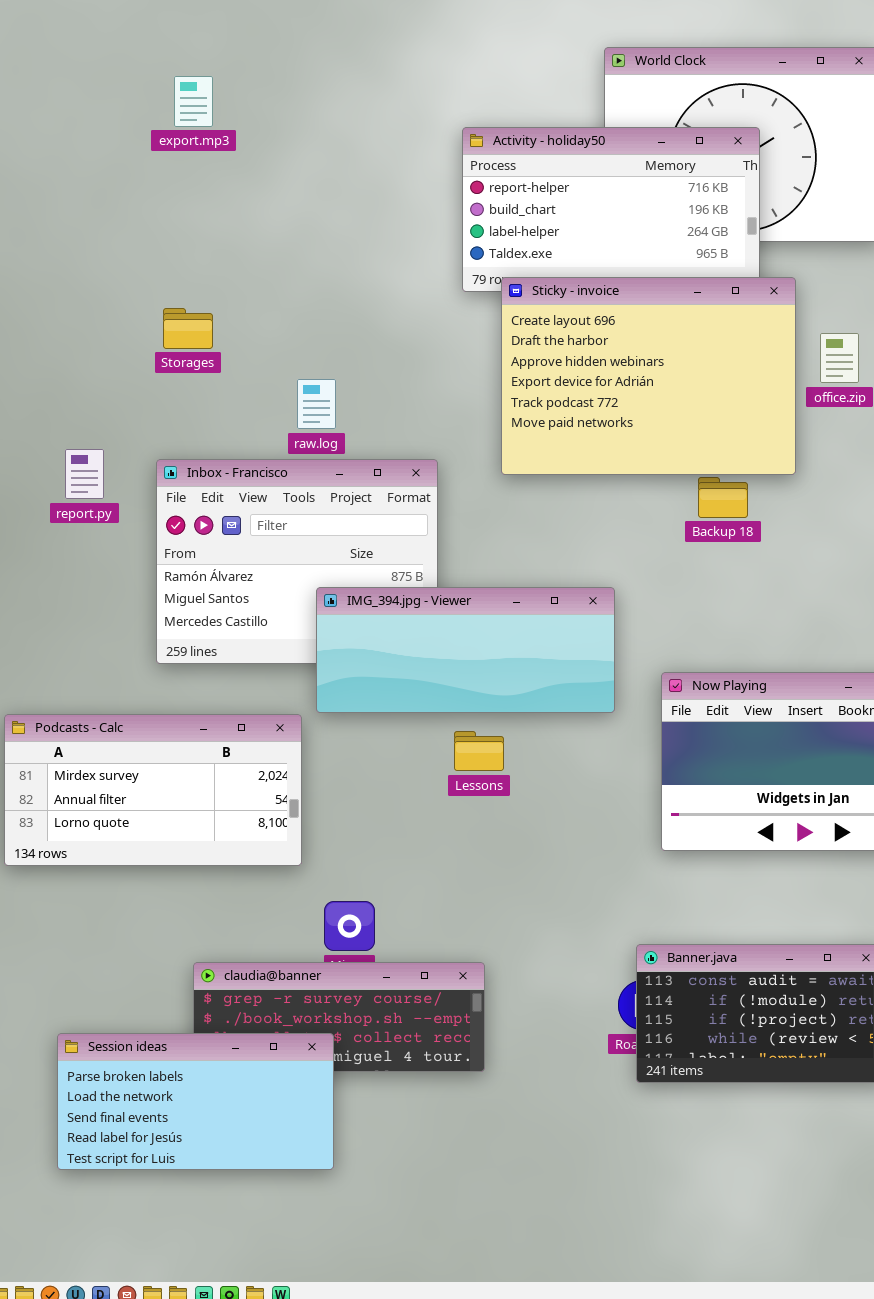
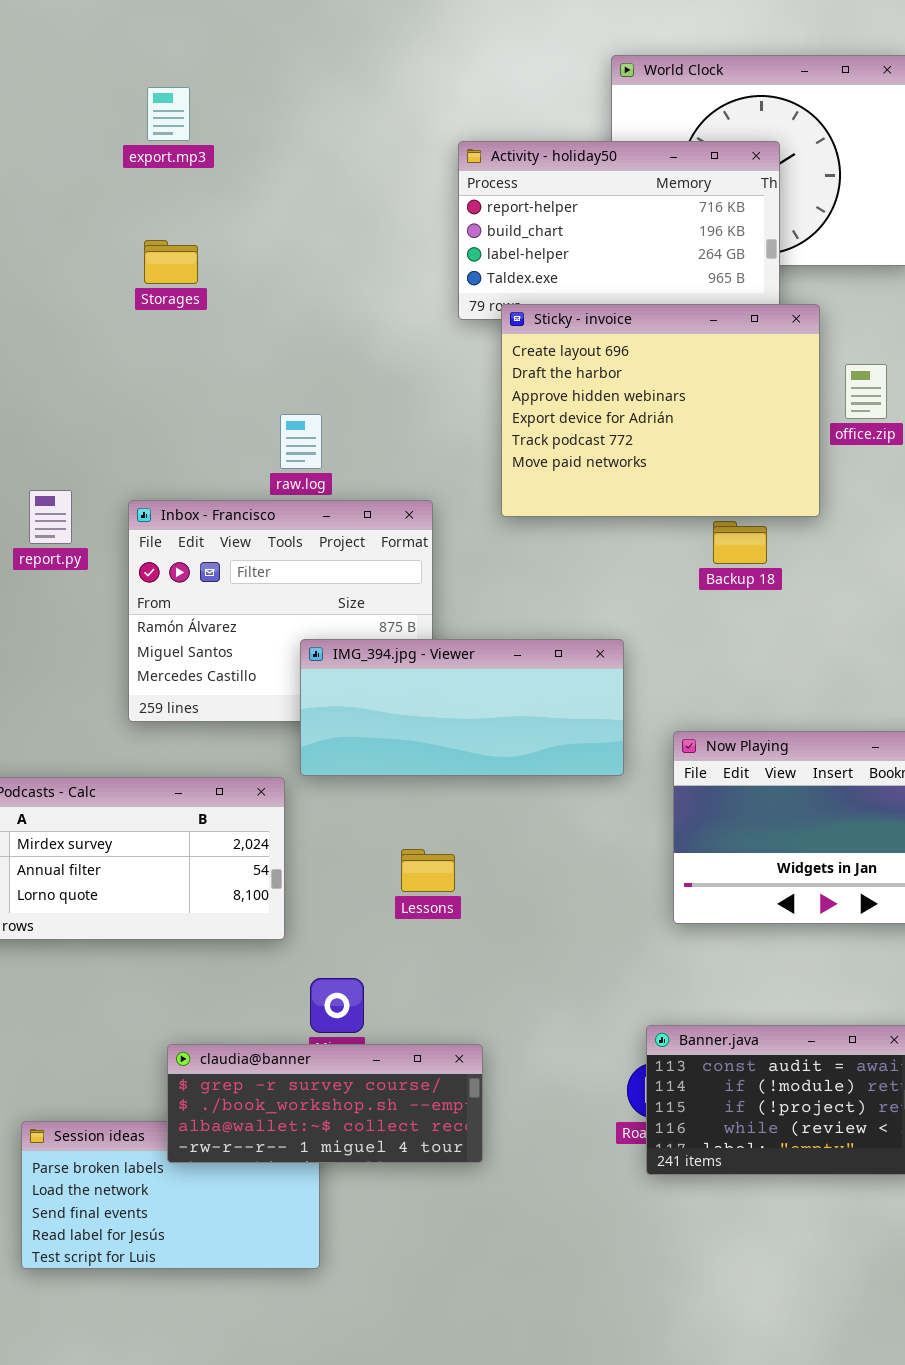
Storages: [163,308,213,349] -> [144,240,198,284], moved
Lessons: [454,731,504,771] -> [401,849,455,892], moved
claudia@banner: [193,962,485,1072] -> [167,1044,483,1163], raised

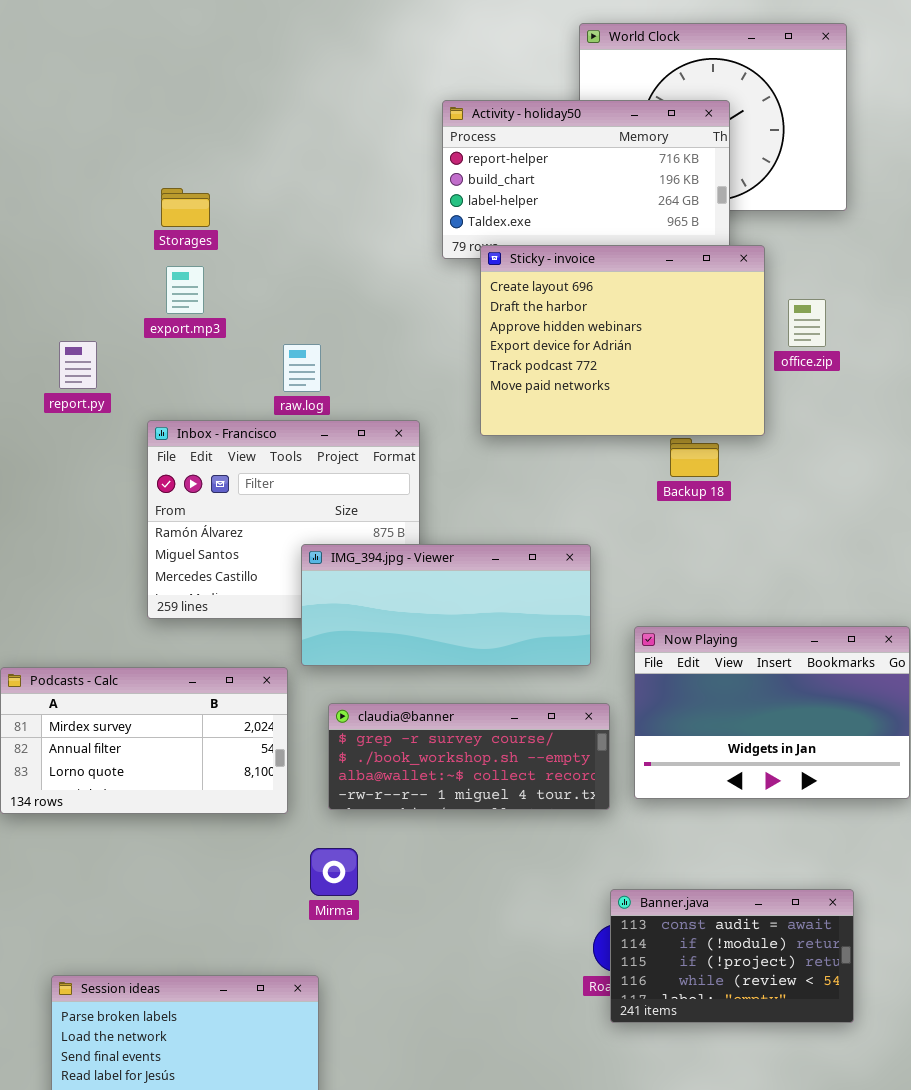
export.mp3: [147,87,190,141] -> [166,266,204,314], moved
report.py: [29,490,72,544] -> [59,341,97,389], moved
claudia@banner: [167,1044,483,1163] -> [328,703,610,810], moved

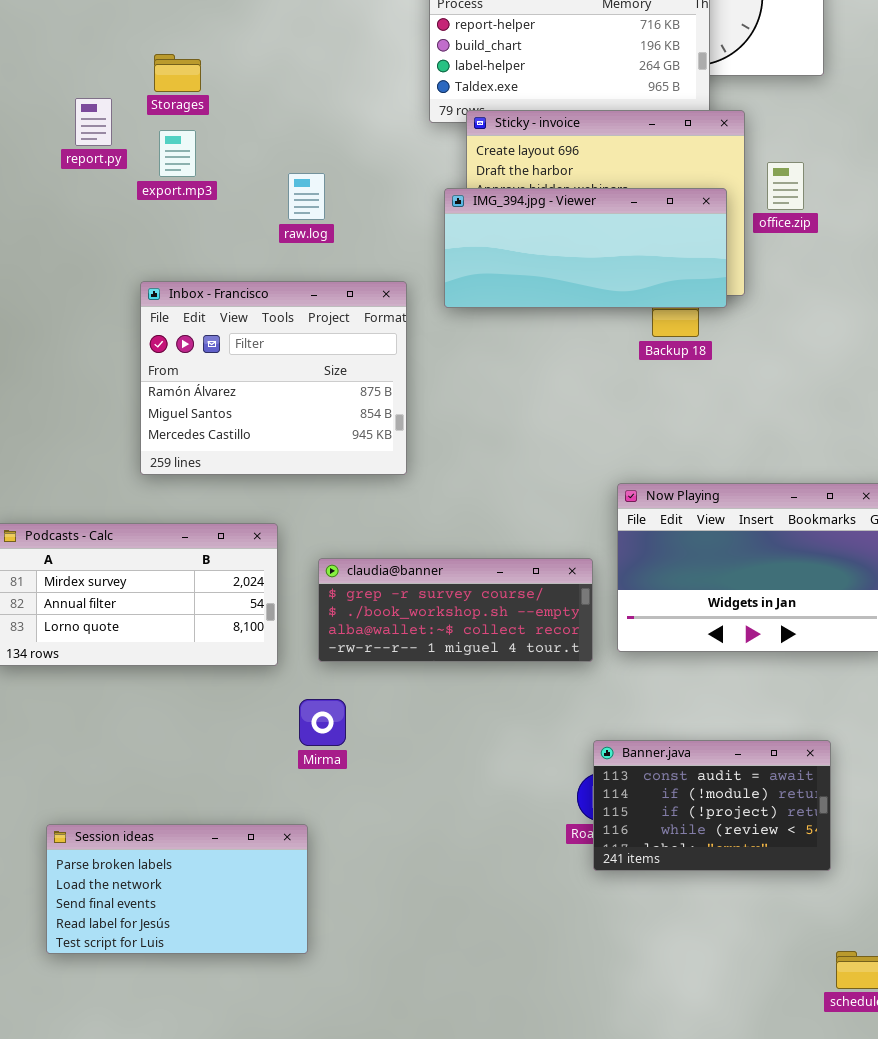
report.py: [59,341,97,389] -> [75,98,112,146], moved
raw.log: [283,344,321,392] -> [288,173,325,220], moved
IMG_394.jpg - Viewer: [301,544,591,666] -> [444,188,727,308], moved

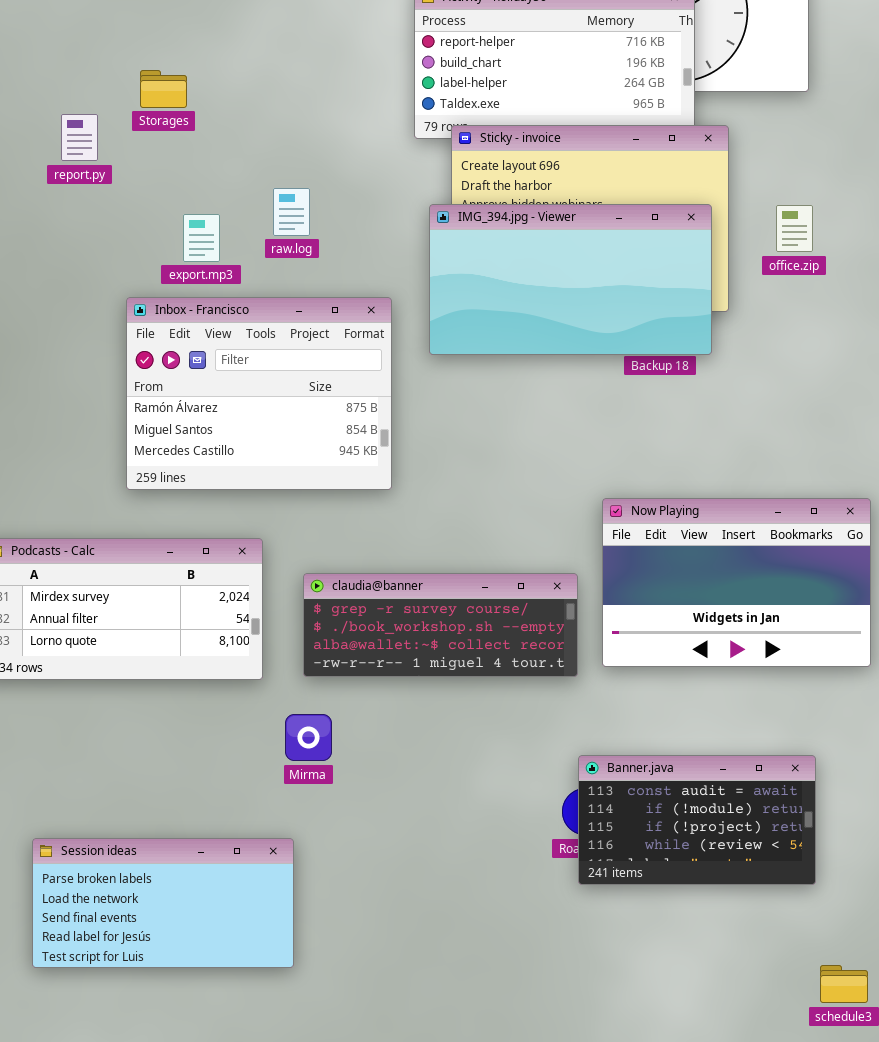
export.mp3: [159,130,196,177] -> [183,214,220,262], moved
office.zip: [767,162,804,210] -> [776,205,813,252], moved
IMG_394.jpg - Viewer: [444,188,727,308] -> [429,204,712,355], resized

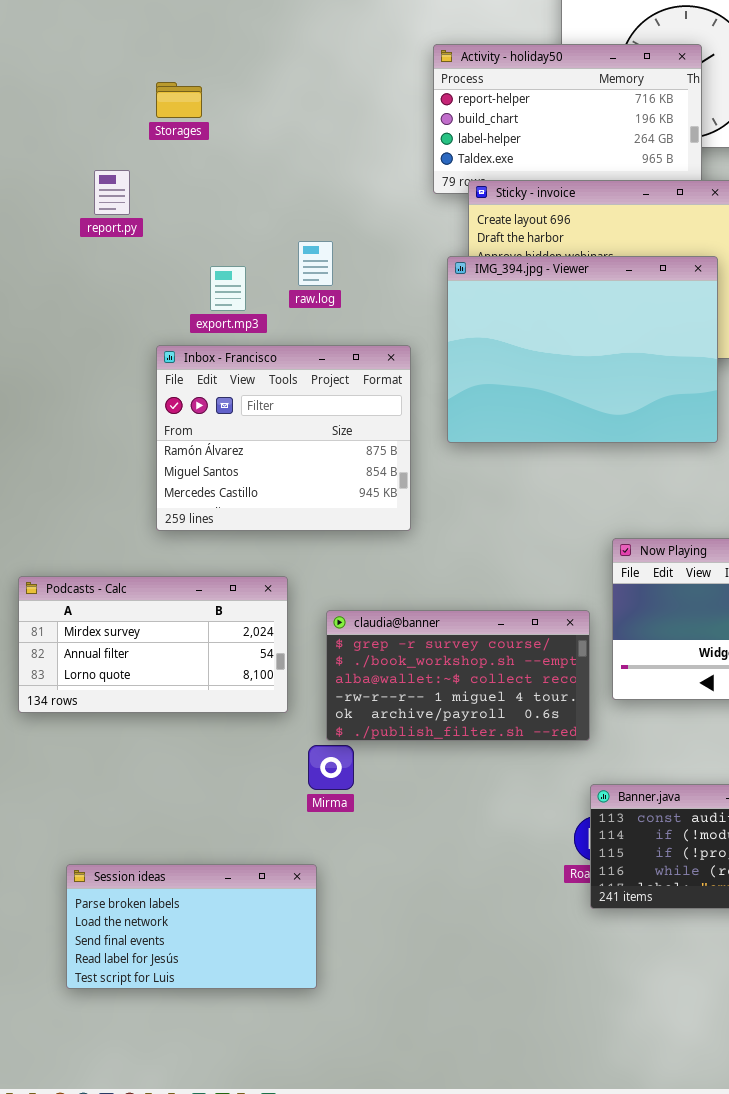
Storages: [140,70,187,108] -> [156,82,202,118], moved
IMG_394.jpg - Viewer: [429,204,712,355] -> [447,256,718,443], resized
claudia@banner: [303,573,578,677] -> [326,610,590,741], resized

